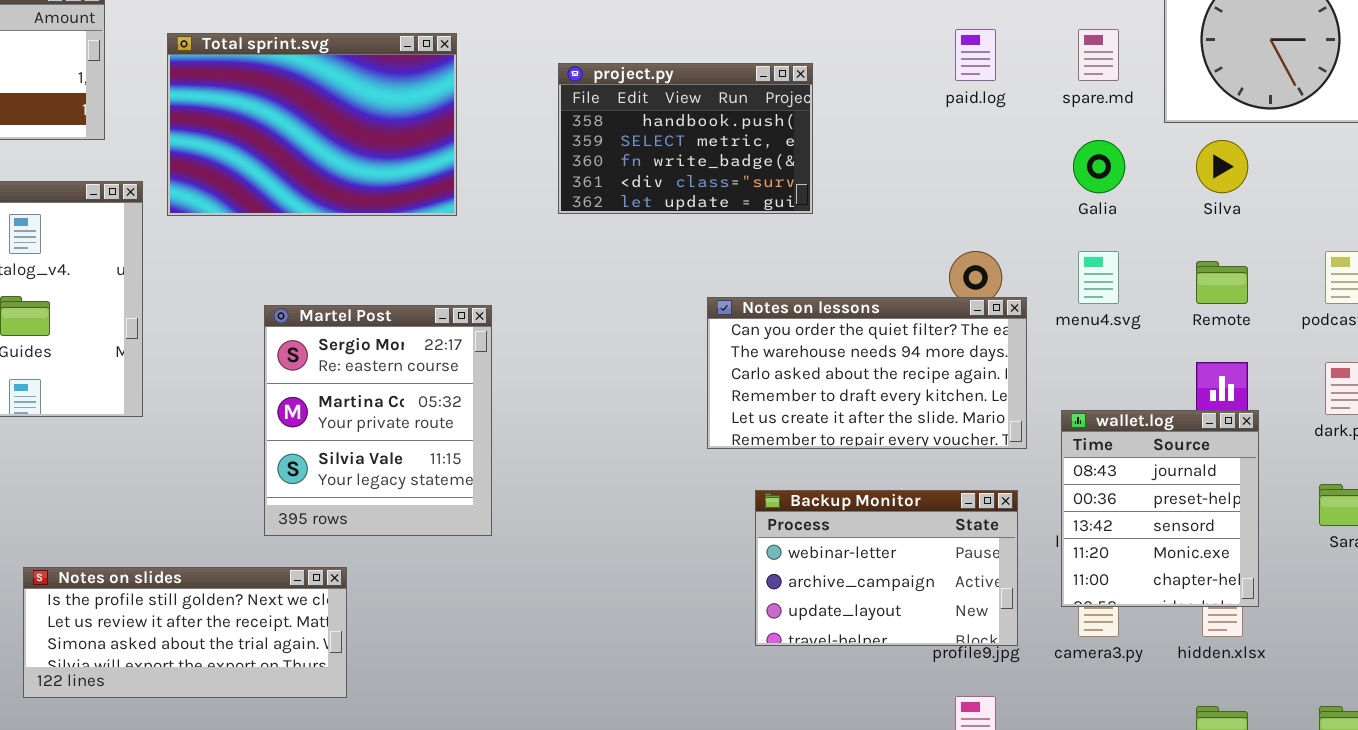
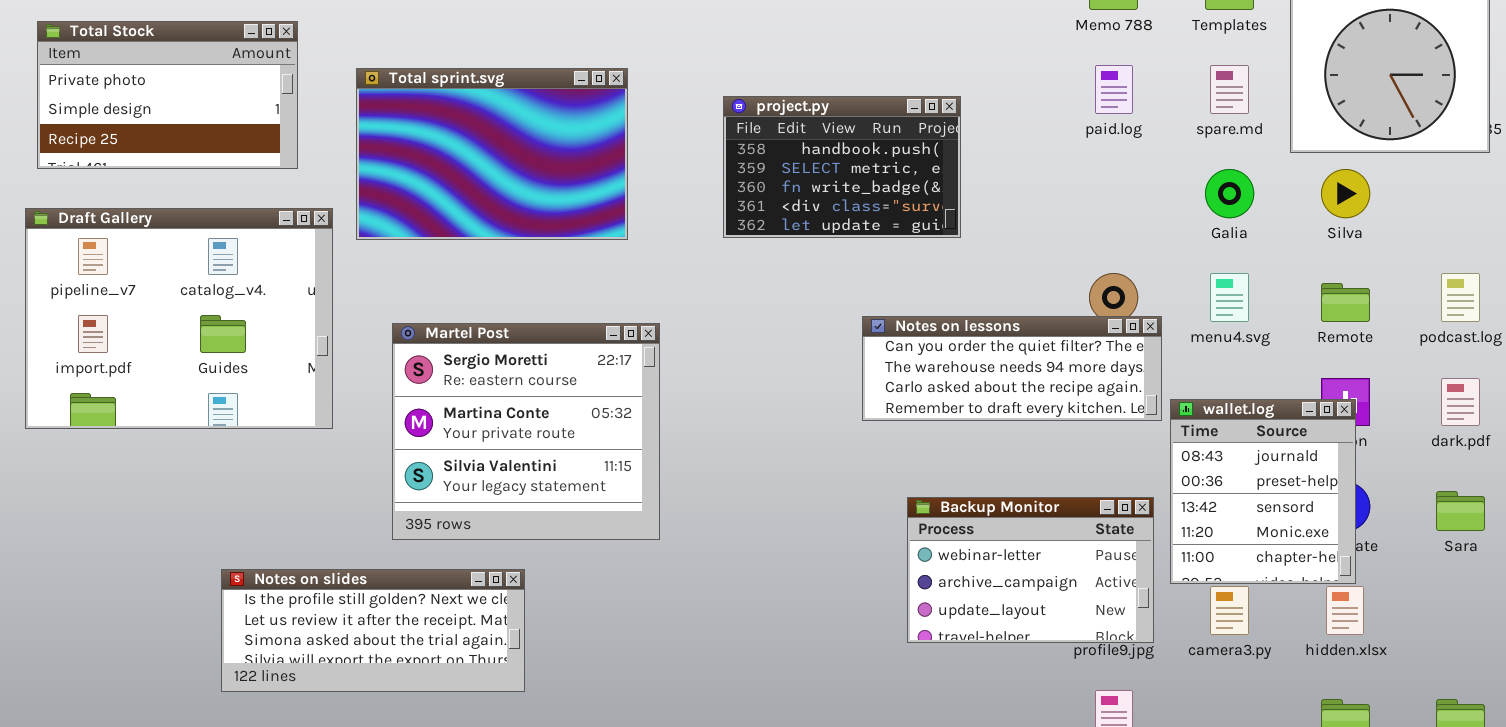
Notes on lessons: [707,297,1027,449] -> [862,316,1162,421], resized
Martel Post: [264,305,492,536] -> [392,323,660,540], resized
wallet.log: [1061,410,1259,607] -> [1170,399,1356,584], moved

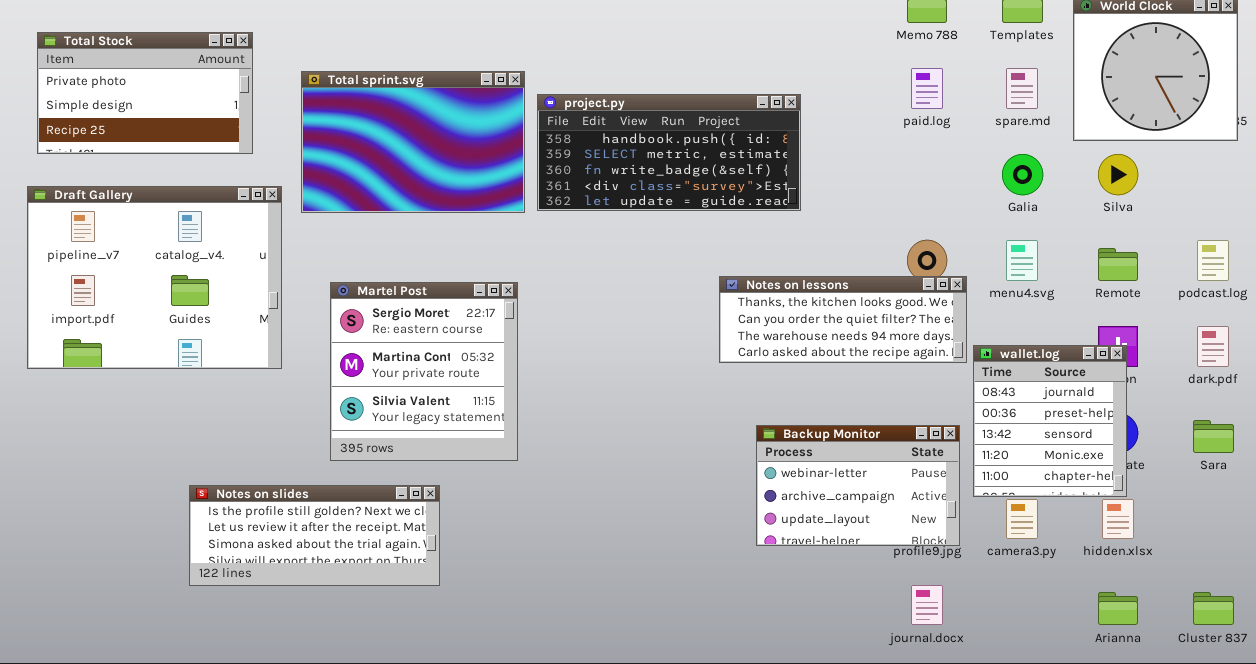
project.py: [723,96,961,238] -> [537,94,801,211], resized
Notes on lessons: [862,316,1162,421] -> [719,276,967,363], scrolled up 1 row
Martel Post: [392,323,660,540] -> [330,282,518,461], resized

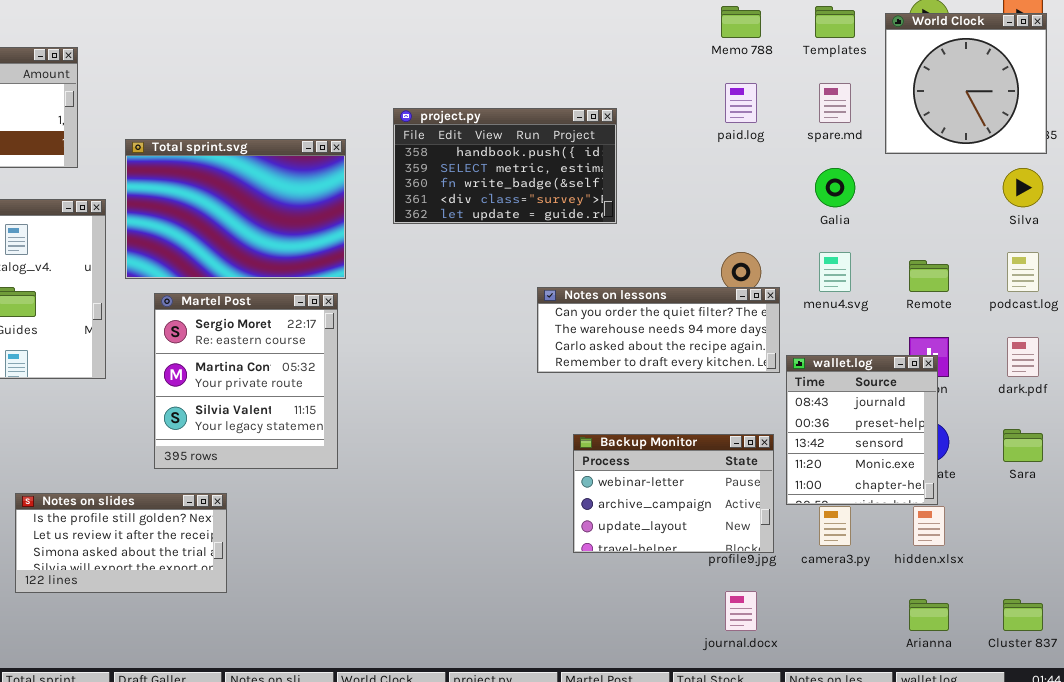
Total sprint.svg: [301,71,525,213] -> [125,139,346,279], moved
project.py: [537,94,801,211] -> [393,108,617,224], resized
Silva: [1098,154,1138,195] -> [1003,168,1043,207], moved
Notes on lessons: [719,276,967,363] -> [537,287,780,373], scrolled down 1 row
Notes on slides: [189,485,440,586] -> [15,493,227,593], resized

